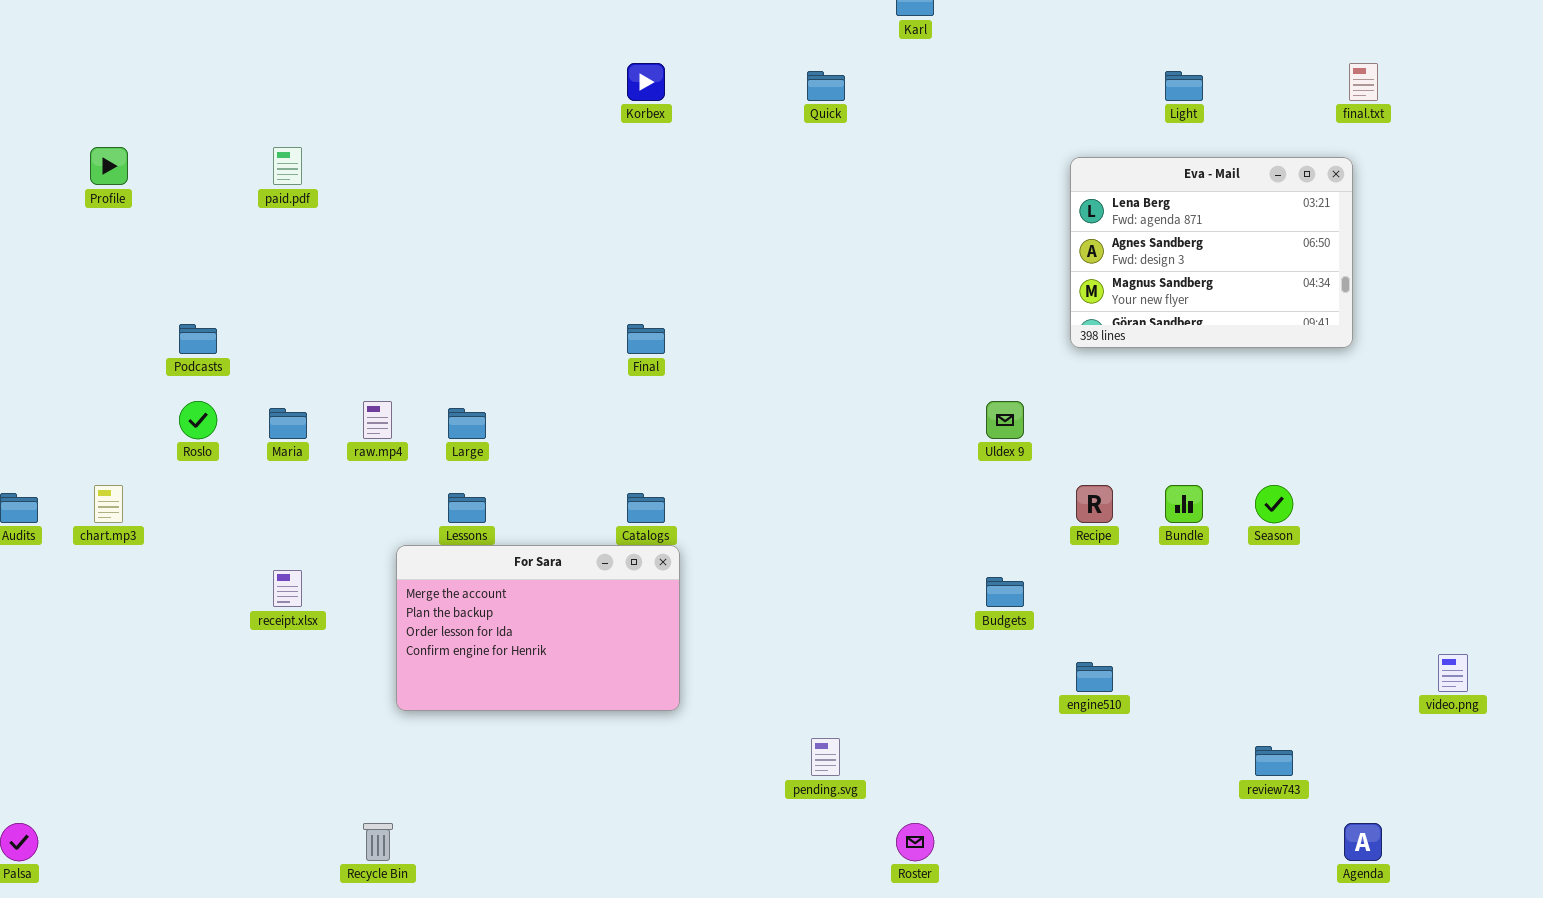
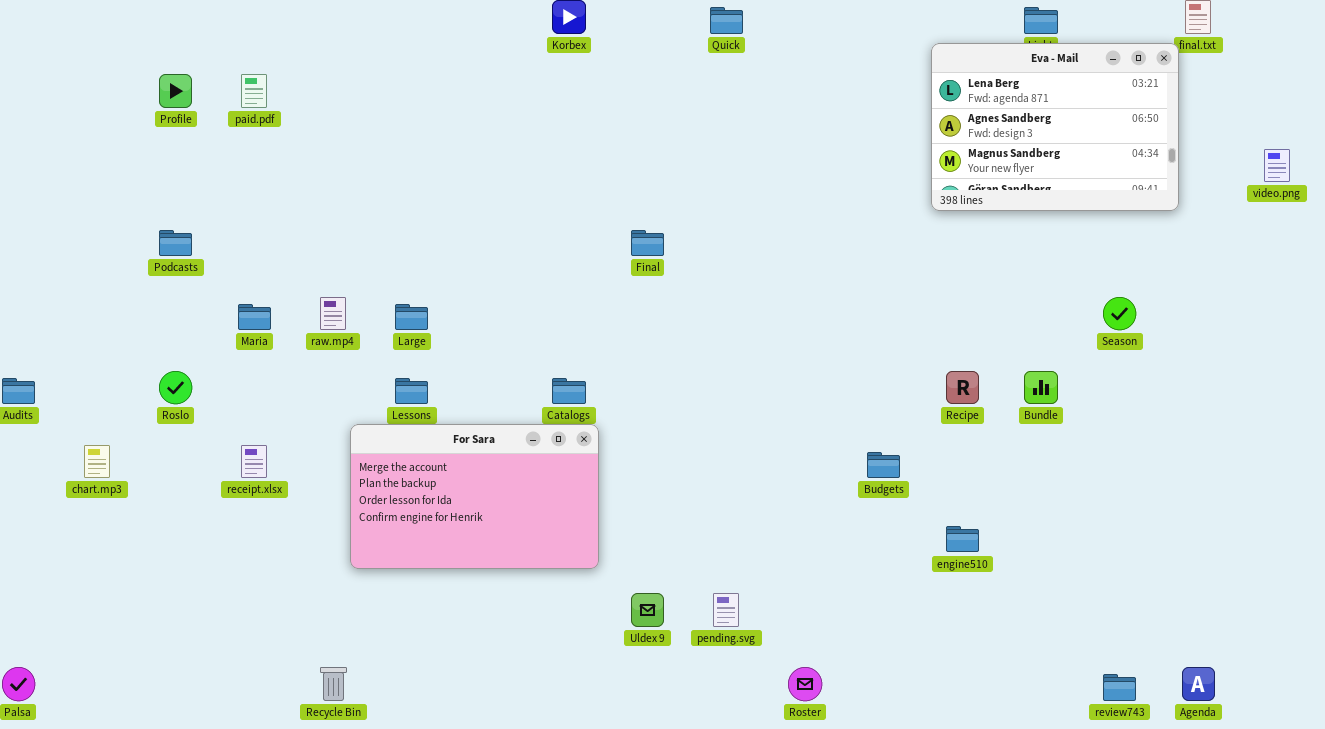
Profile: [90,147,128,185] -> [159,74,192,108], moved
Eva - Mail: [1070,157,1353,348] -> [931,43,1179,211], moved
Final: [627,324,665,354] -> [631,230,664,256], moved
Roslo: [179,401,217,439] -> [159,371,192,404], moved
Uldex 9: [986,401,1024,439] -> [631,593,664,627], moved
chart.mp3: [94,485,123,523] -> [84,445,110,478], moved
Season: [1255,485,1293,523] -> [1103,297,1136,330], moved
video.png: [1438,654,1468,692] -> [1264,149,1290,182], moved
review743: [1255,746,1293,776] -> [1103,674,1136,701], moved

